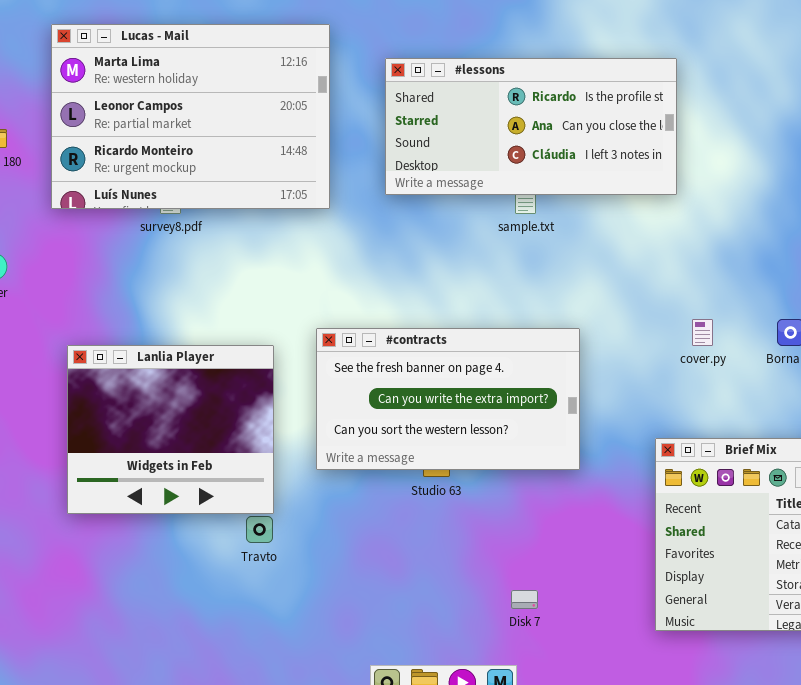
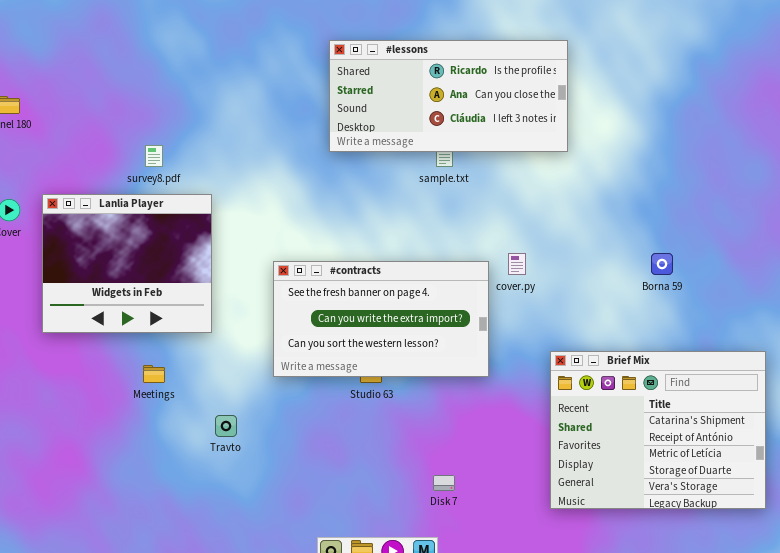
Lucas - Mail: [51,24,330,209] -> none, closed
cover.py: [692,319,713,346] -> [508,253,526,275], moved
Lanlia Player: [67,345,274,514] -> [42,194,212,333], moved

